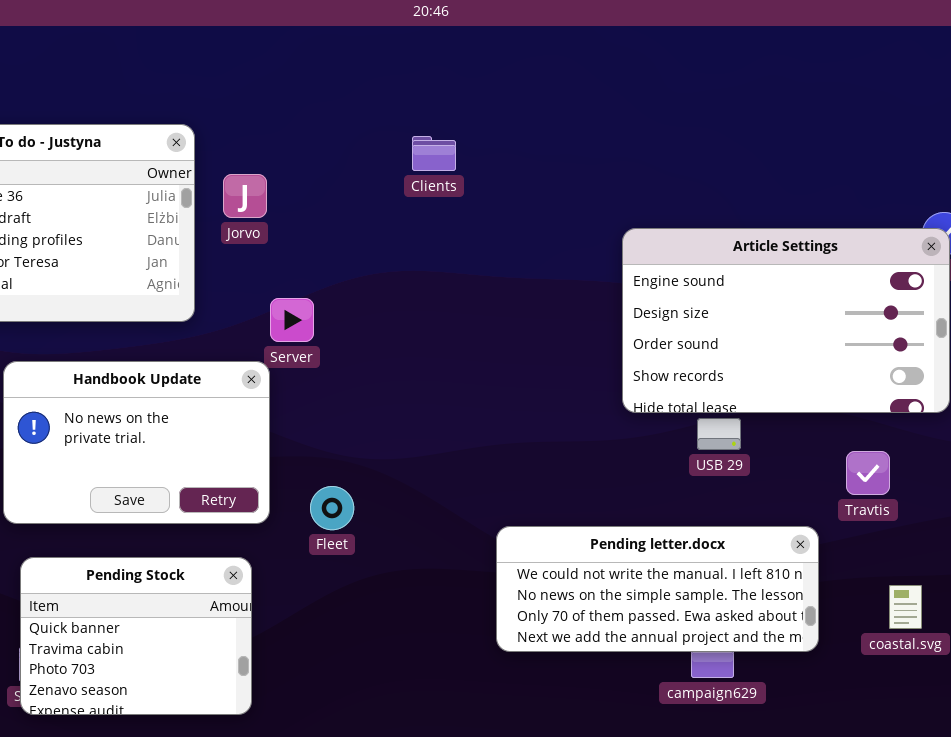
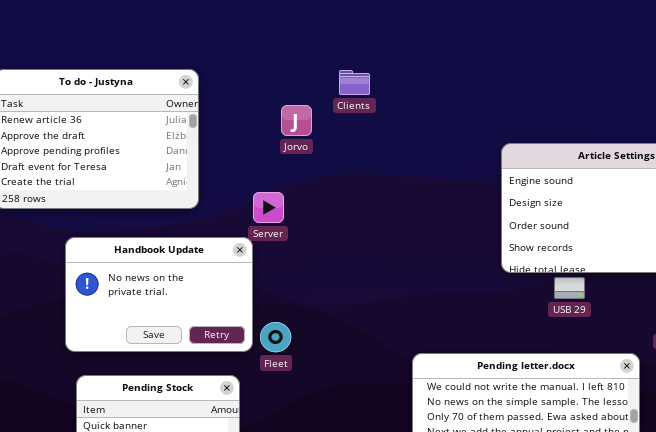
Clients: [412,136,456,171] -> [339,70,370,95], moved
Jorvo: [223,174,267,218] -> [281,105,312,136], moved
Fleet: [310,486,354,530] -> [260,322,291,352], moved

